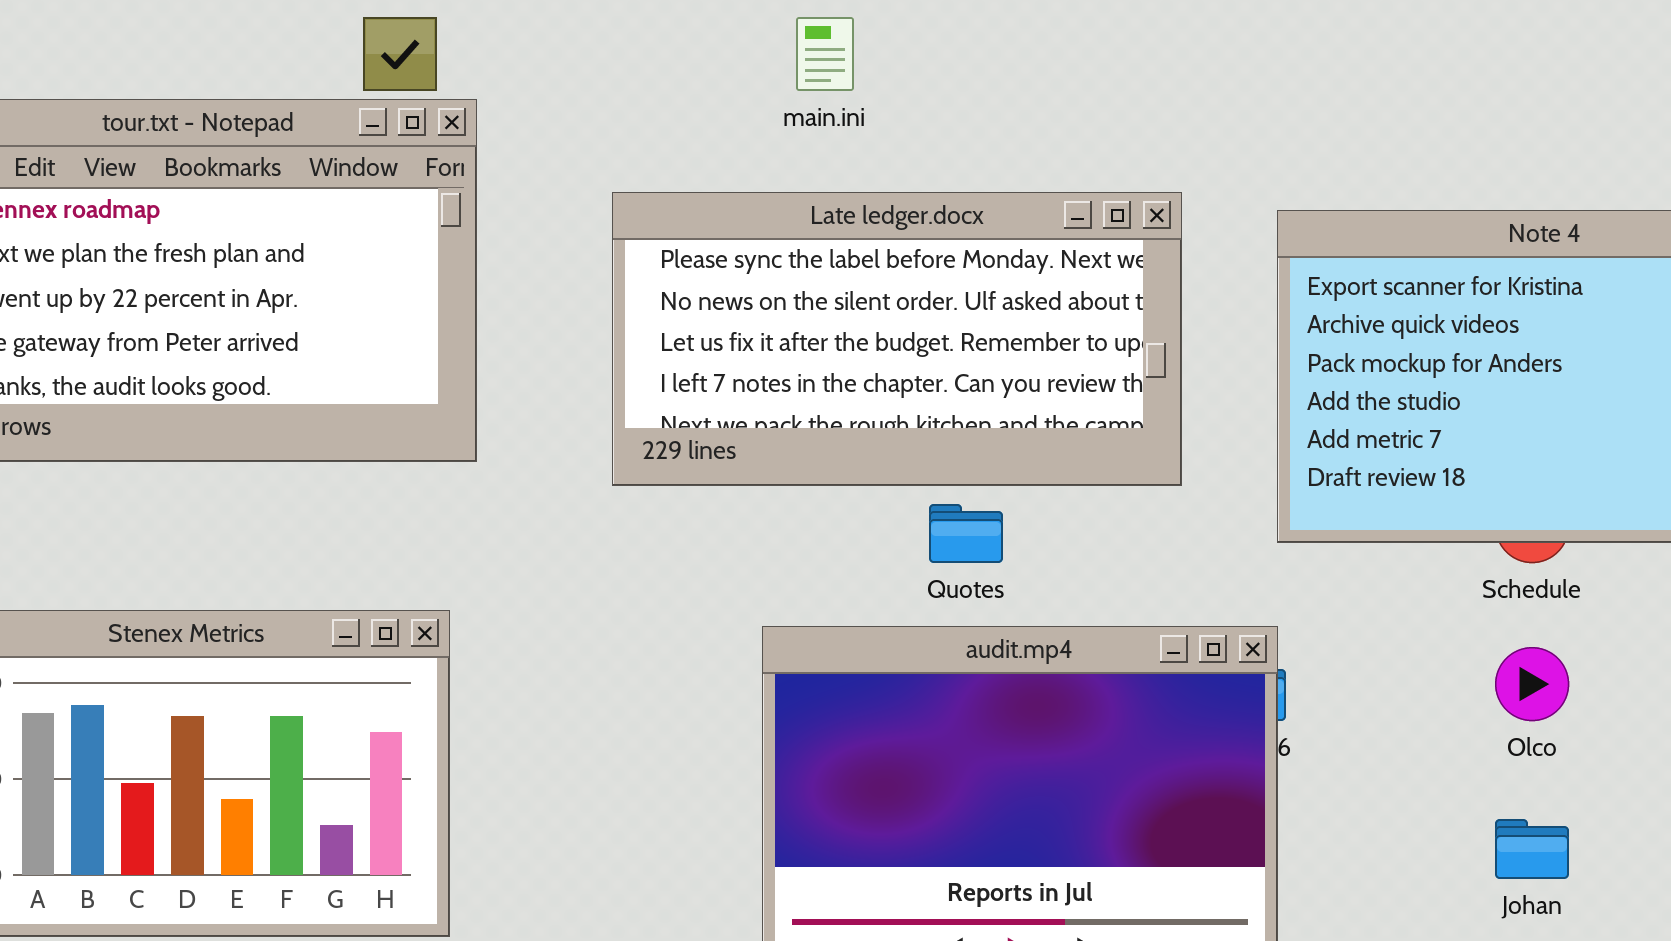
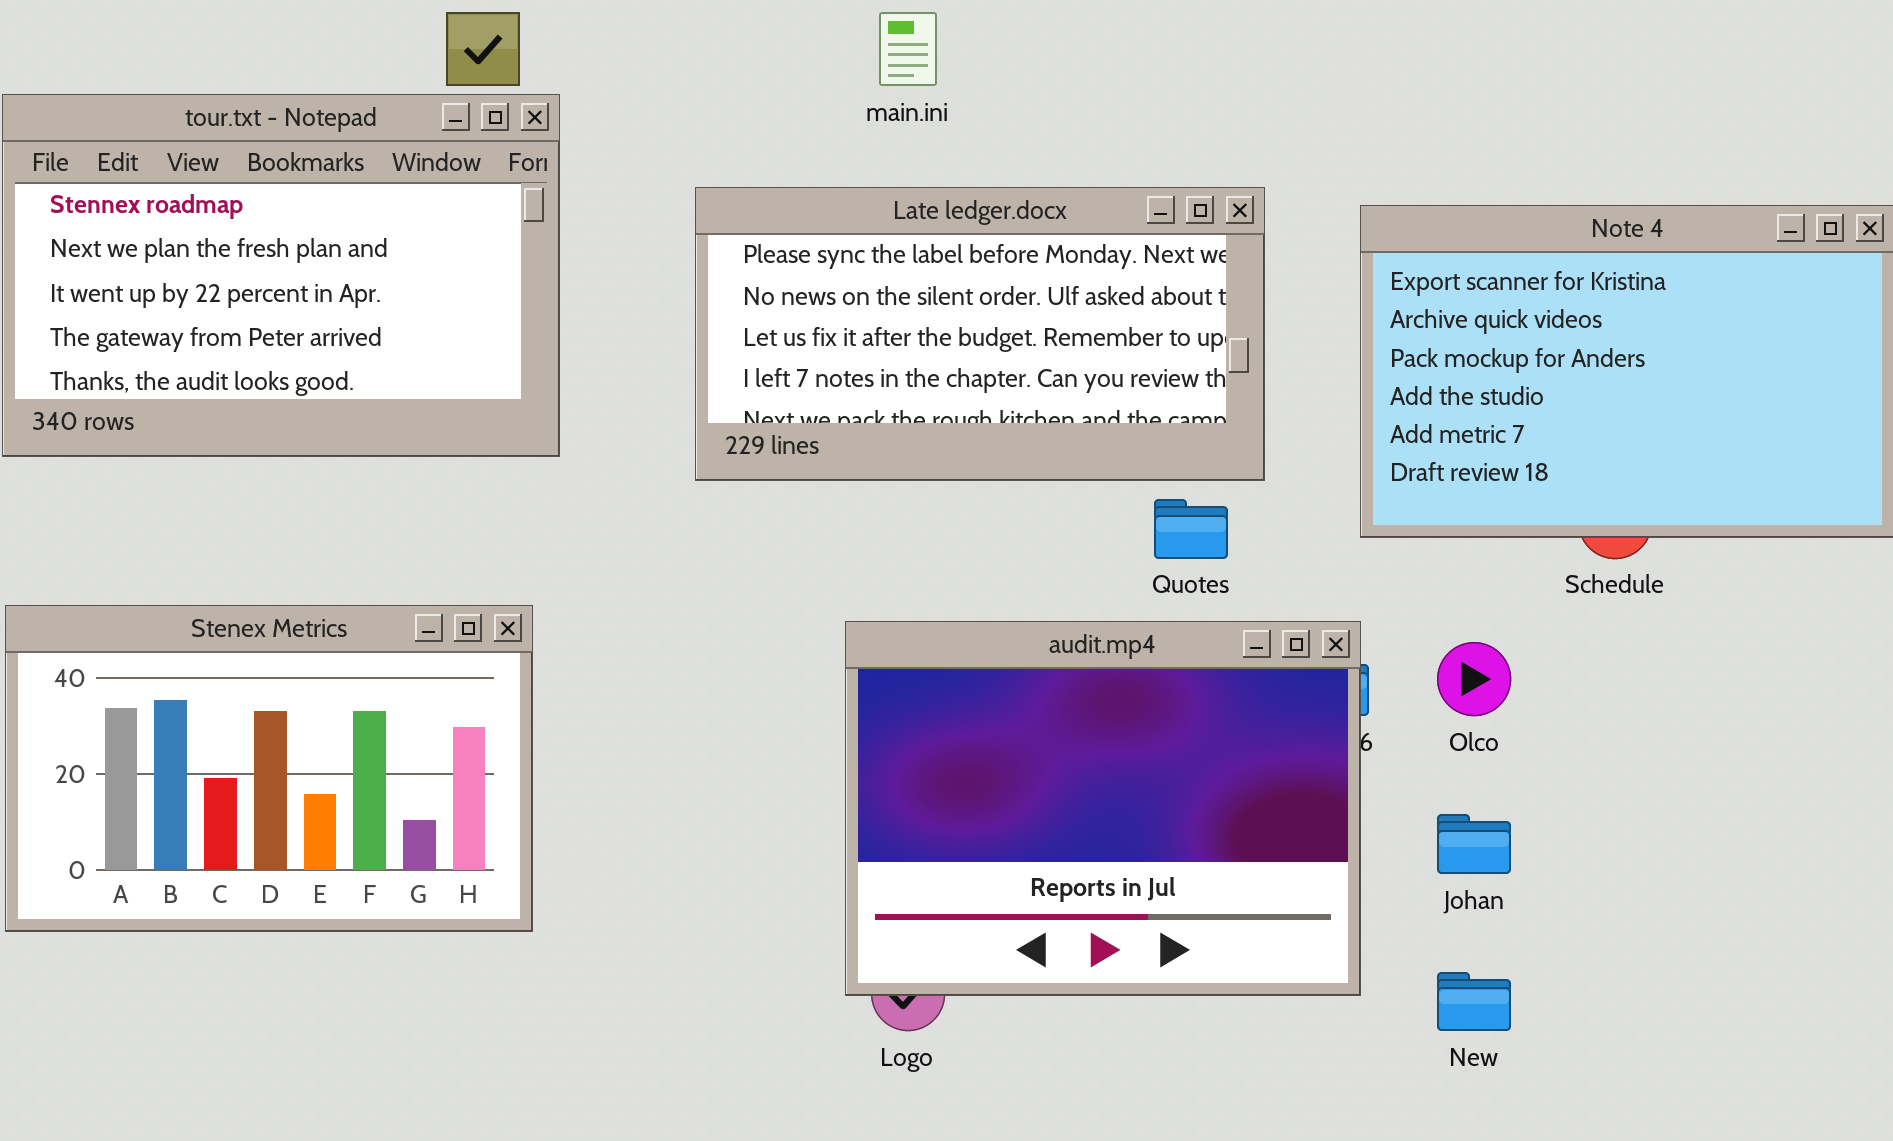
Quotes: [929,504,1003,563] -> [1154,499,1228,559], moved
Olco: [1495,647,1569,721] -> [1437,642,1511,716], moved
Johan: [1495,819,1569,879] -> [1437,814,1511,874], moved

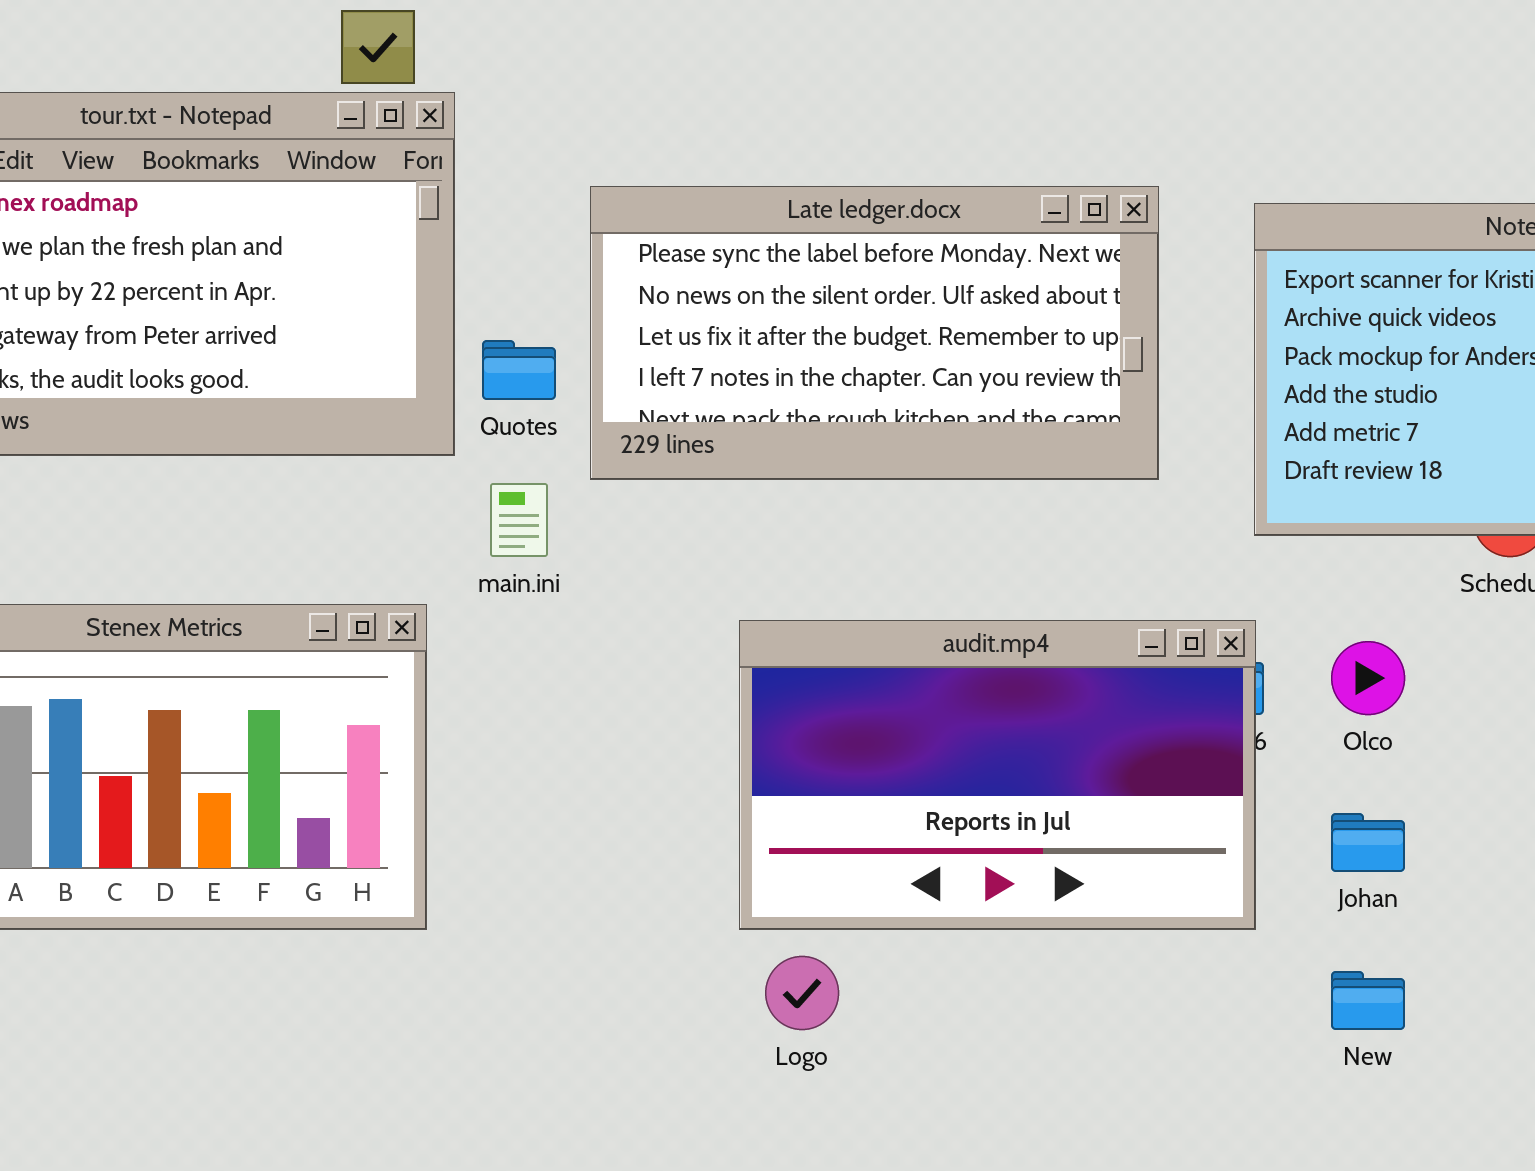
main.ini: [879,12,937,86] -> [490,483,548,557], moved
Quotes: [1154,499,1228,559] -> [482,340,556,400], moved
audit.mp4: [845,621,1361,996] -> [739,620,1256,930], resized

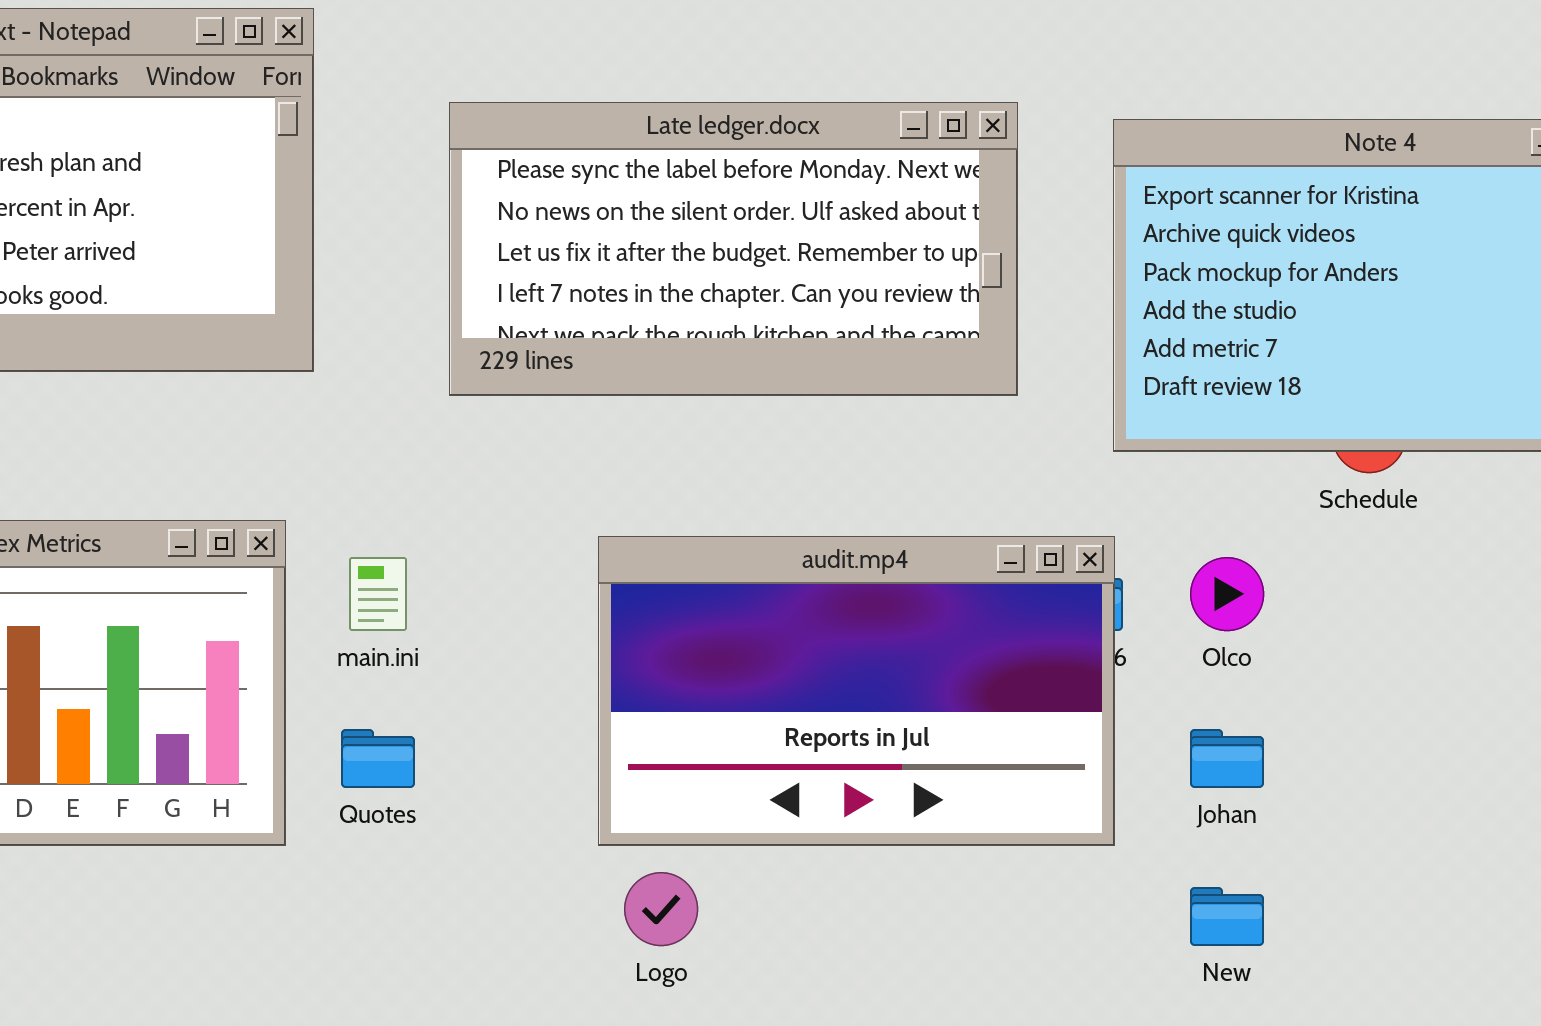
Quotes: [482,340,556,400] -> [341,729,415,788], moved
main.ini: [490,483,548,557] -> [349,557,407,631], moved

